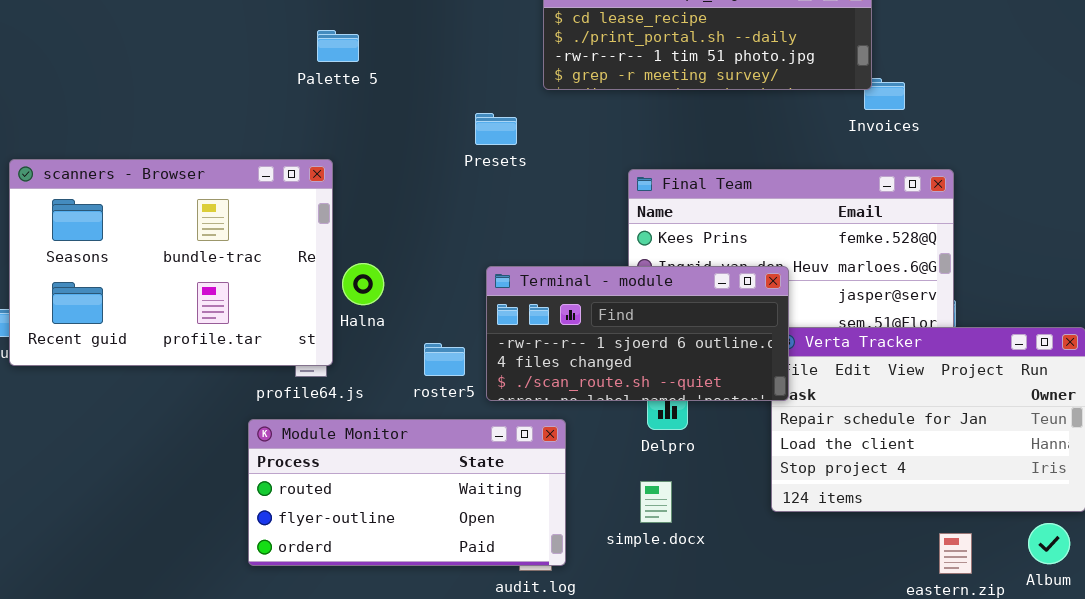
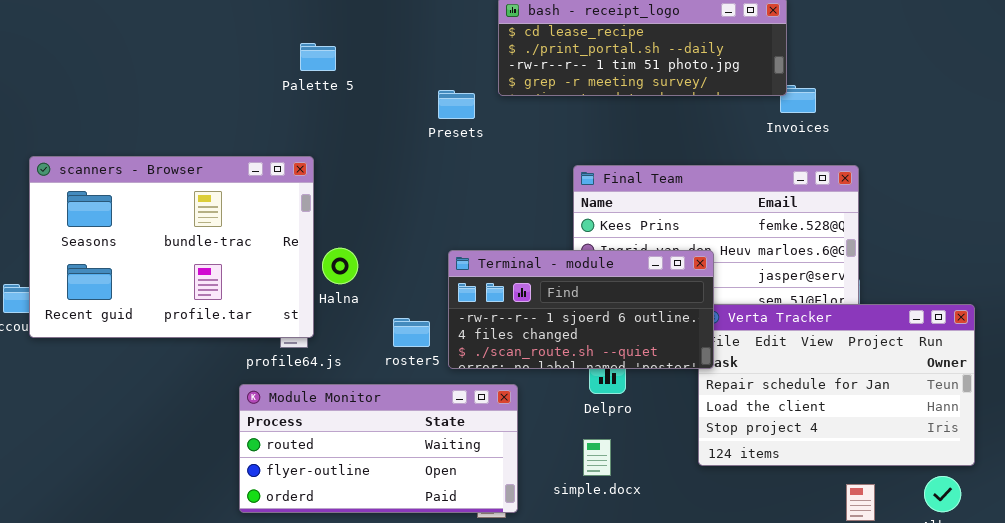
Presets: [475,113,517,145] -> [438,90,475,119], moved

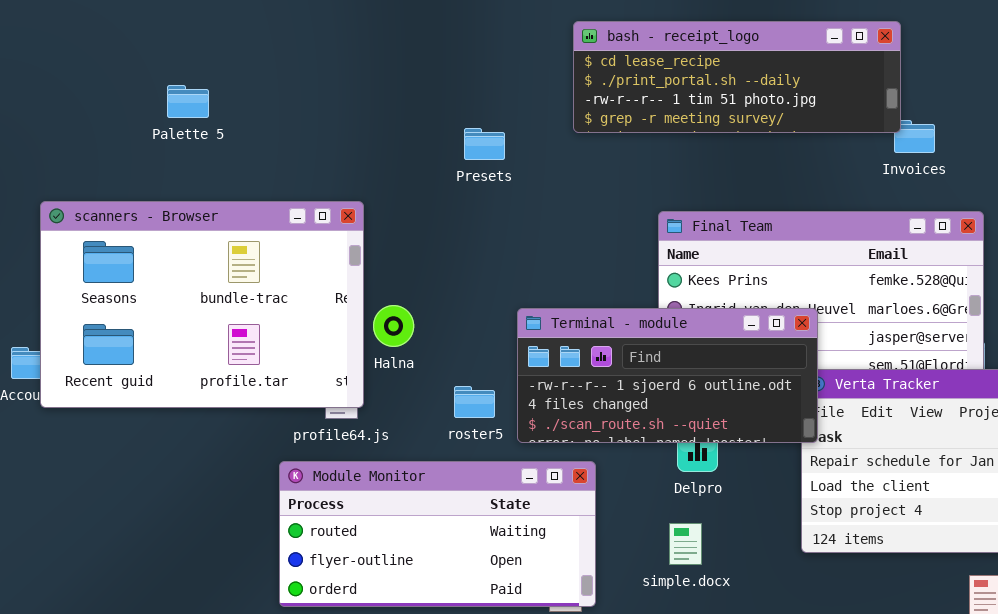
Palette 5: [300,43,336,71] -> [167,85,209,118], moved
Presets: [438,90,475,119] -> [464,128,505,160], moved

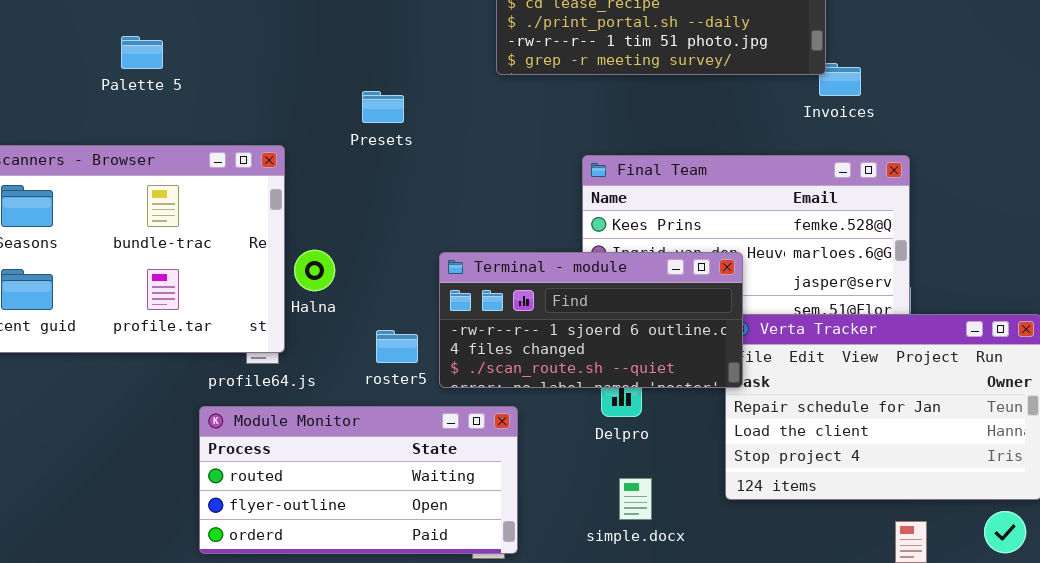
Palette 5: [167,85,209,118] -> [121,36,163,69], moved
Presets: [464,128,505,160] -> [362,91,404,123], moved
simple.docx: [669,523,702,565] -> [619,478,652,520], moved

